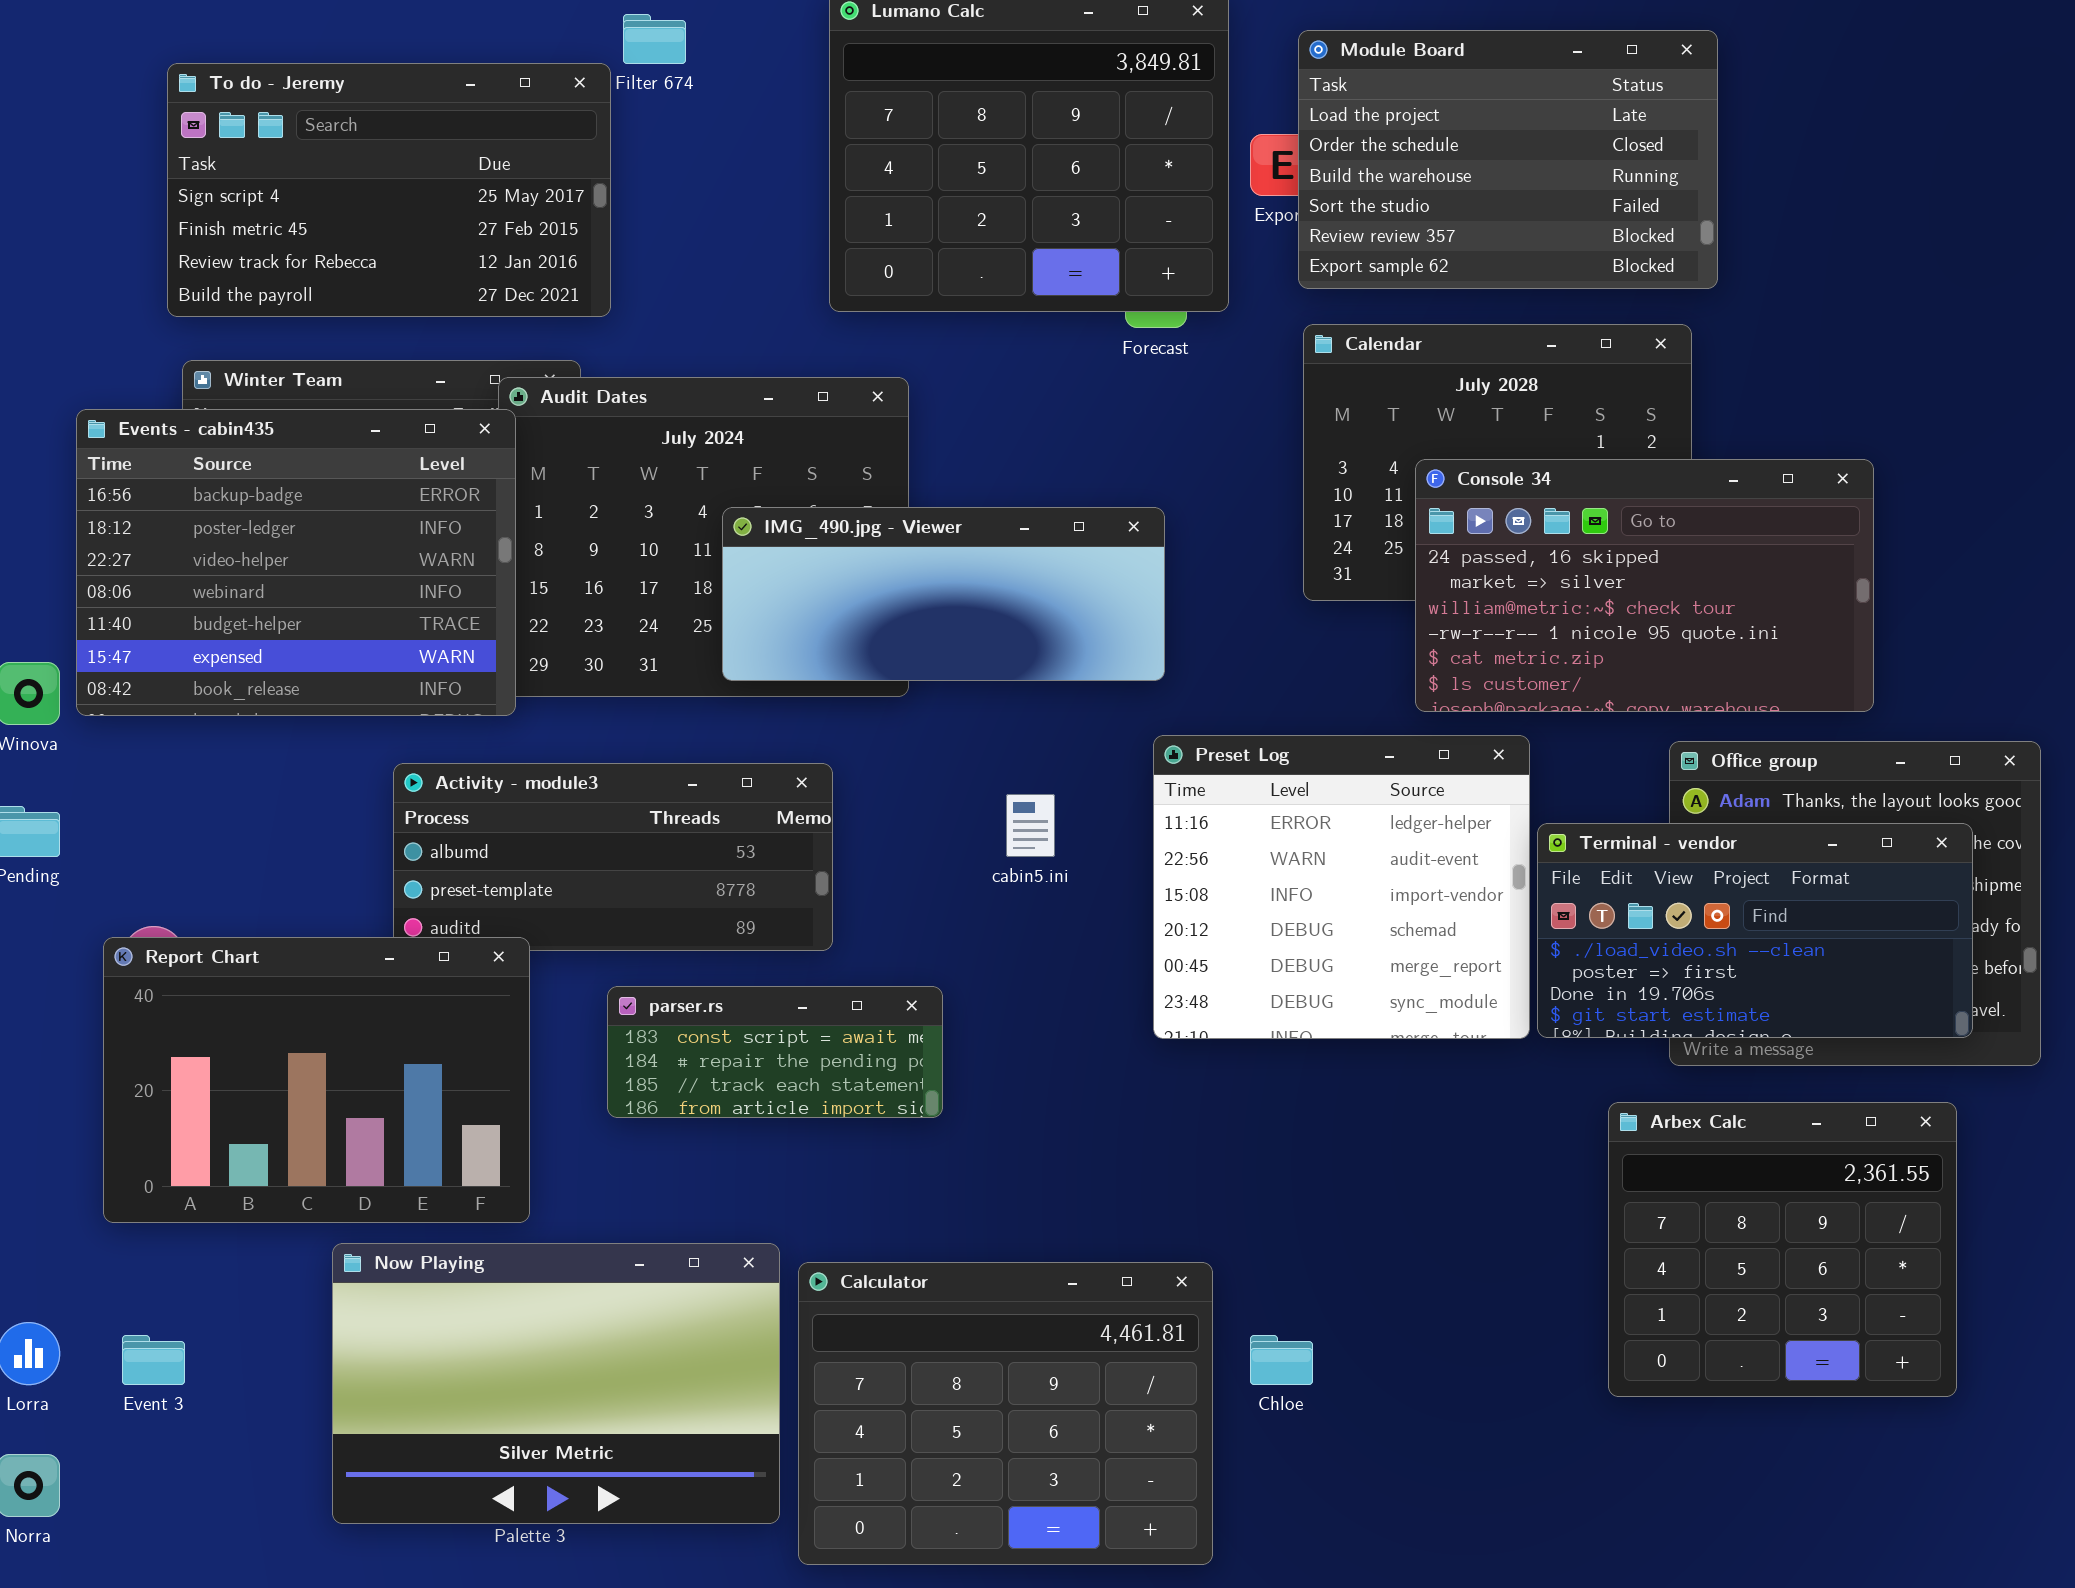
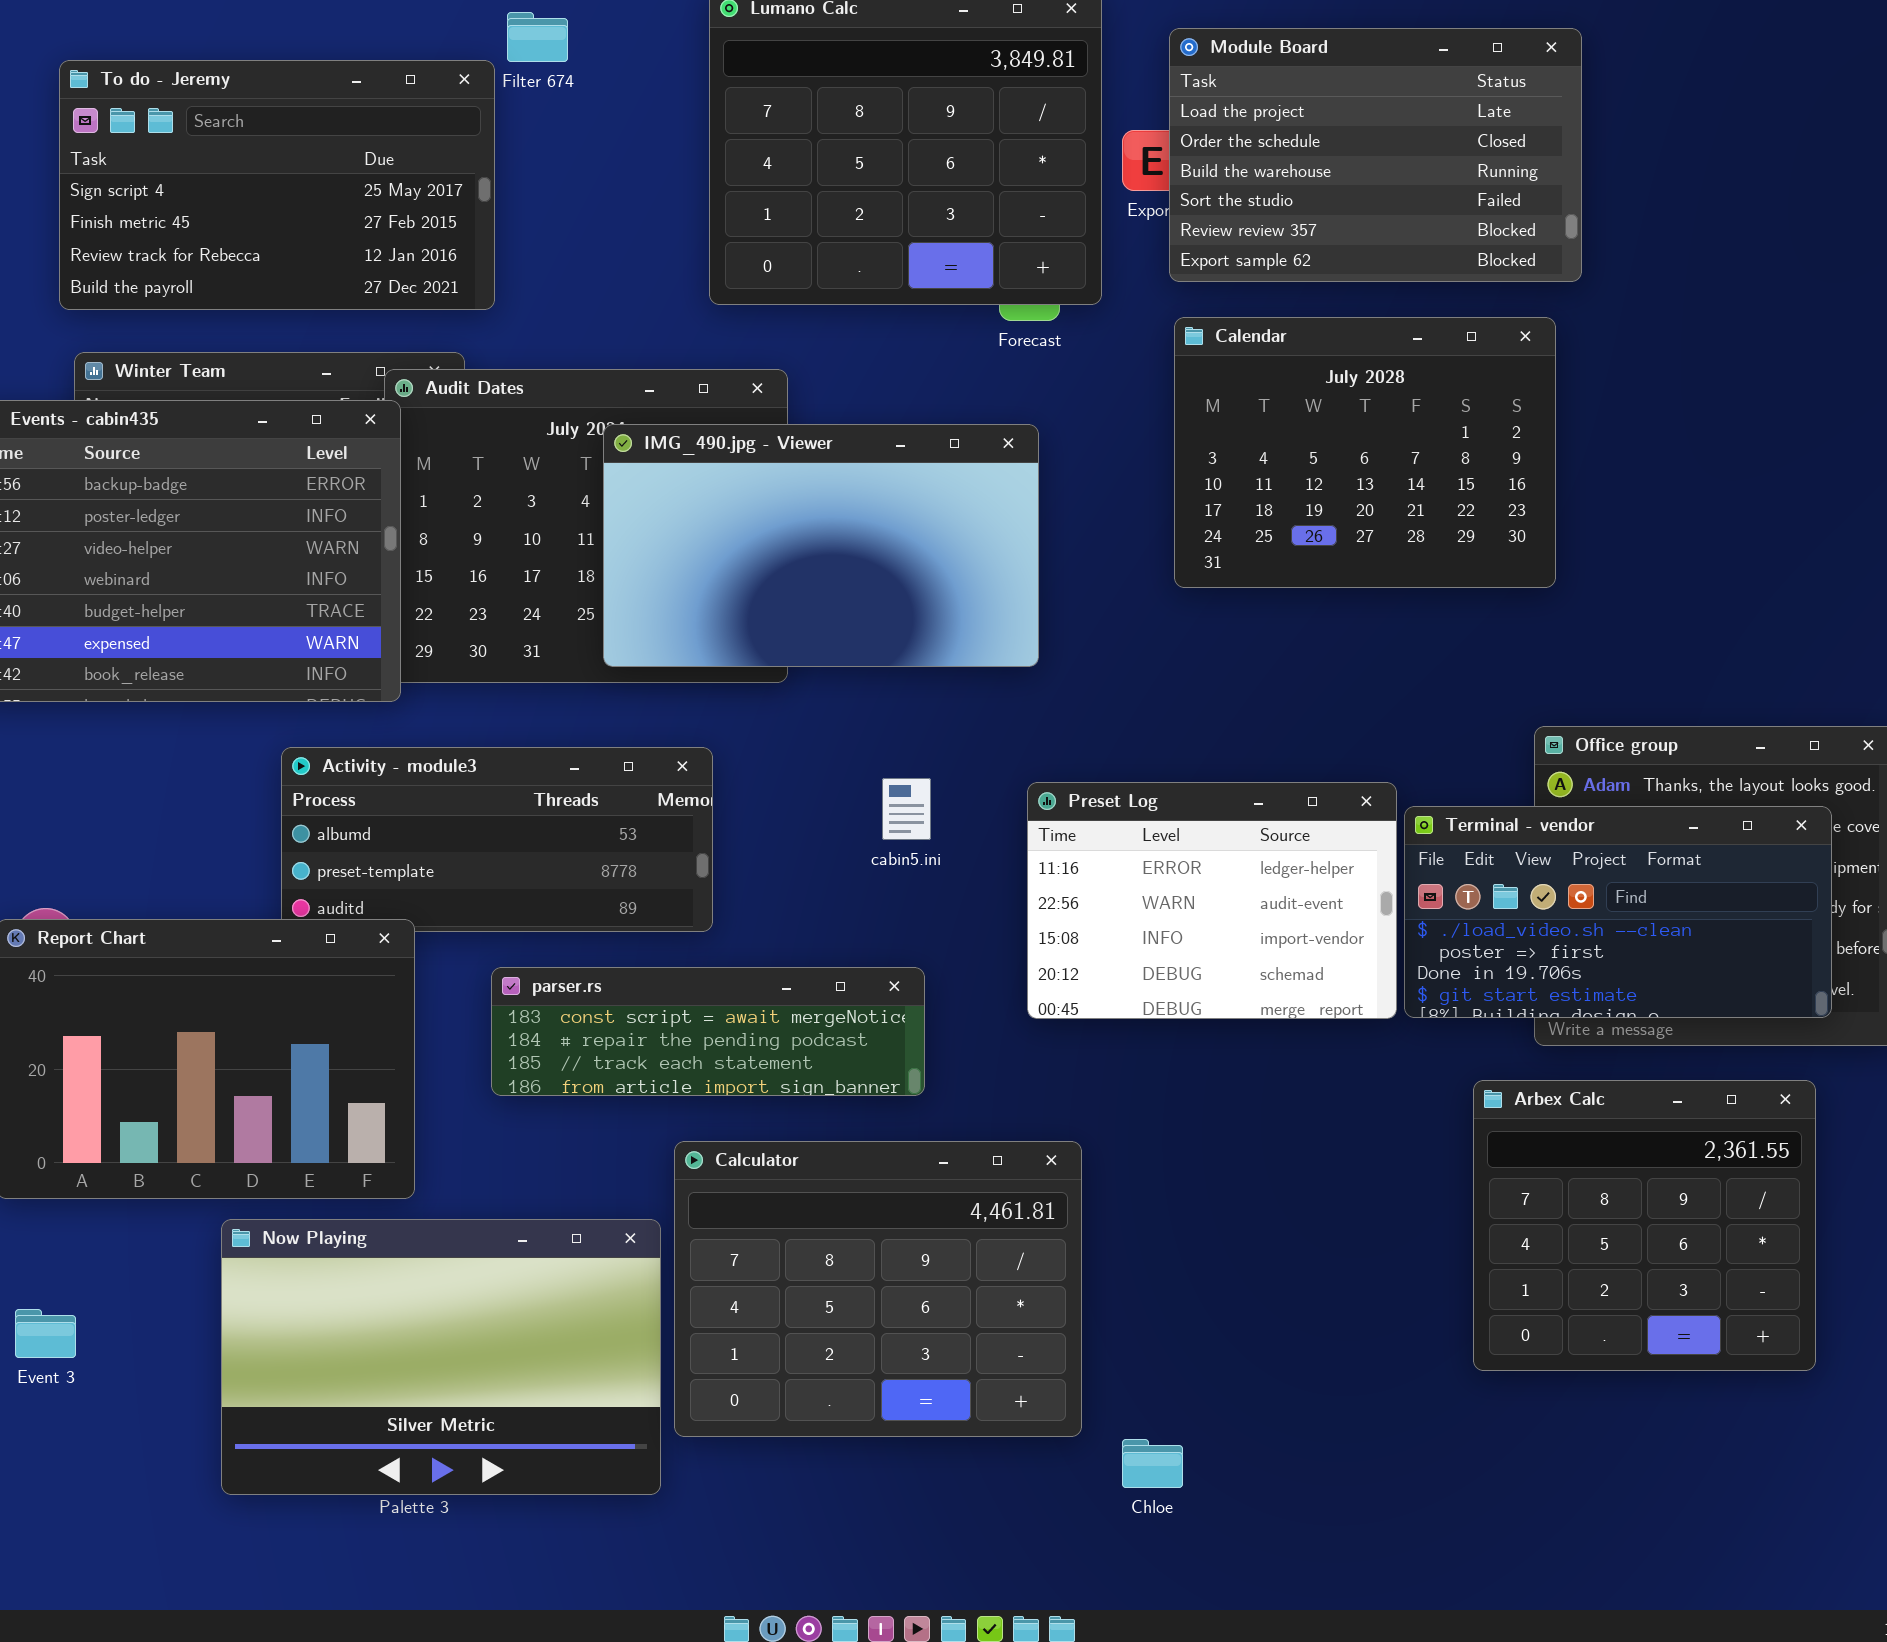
Console 34: [1415,459,1874,712] -> none, closed
IMG_490.jpg - Viewer: [722,507,1165,681] -> [603,424,1039,667], resized
Preset Log: [1153,735,1530,1039] -> [1027,782,1397,1019], resized
parser.rs: [607,986,943,1118] -> [491,967,925,1096], resized
Calculator: [798,1262,1213,1565] -> [674,1141,1082,1437], moved
Chloe: [1250,1335,1313,1385] -> [1122,1439,1183,1488], moved

